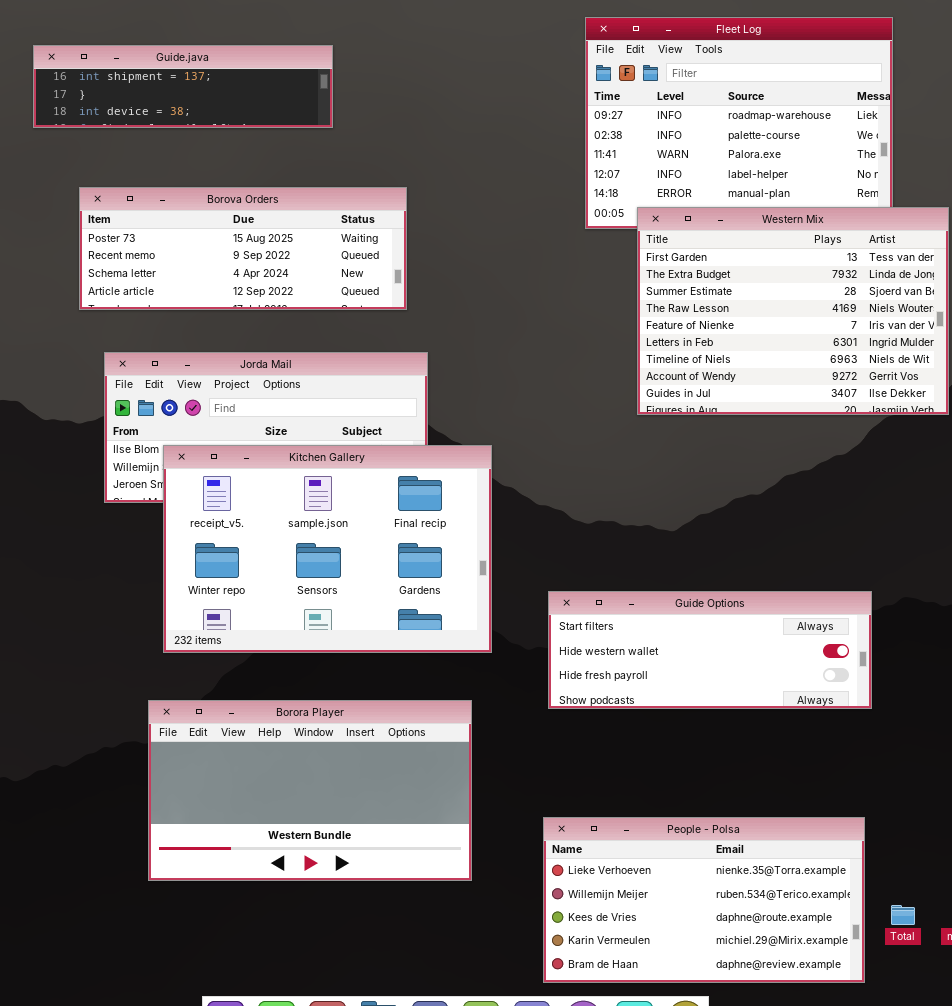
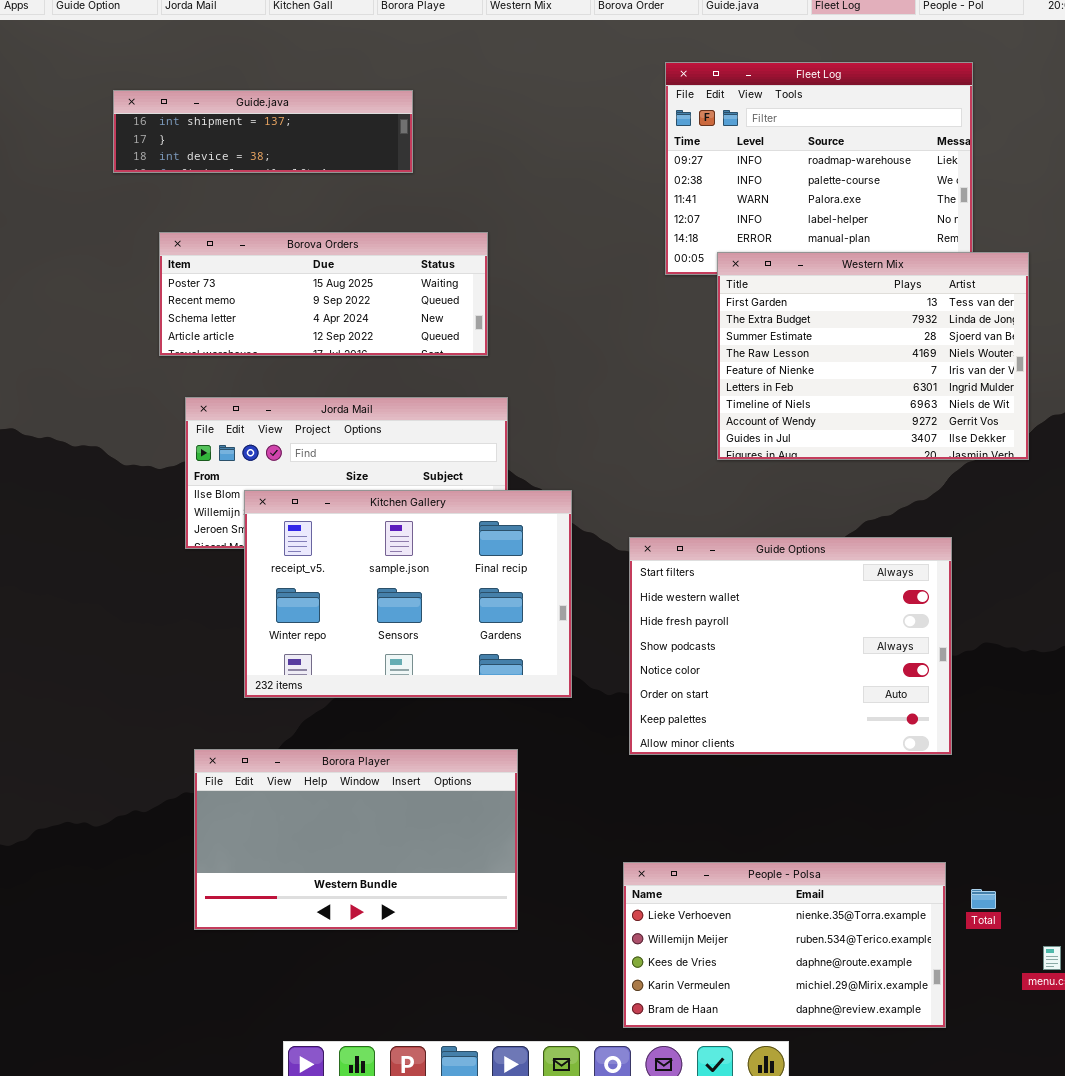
Guide Options: [548,591,872,709] -> [629,537,952,755], resized
Borora Player: [148,700,472,881] -> [194,749,518,930], moved
Total: [891,905,915,925] -> [971,889,996,909], moved

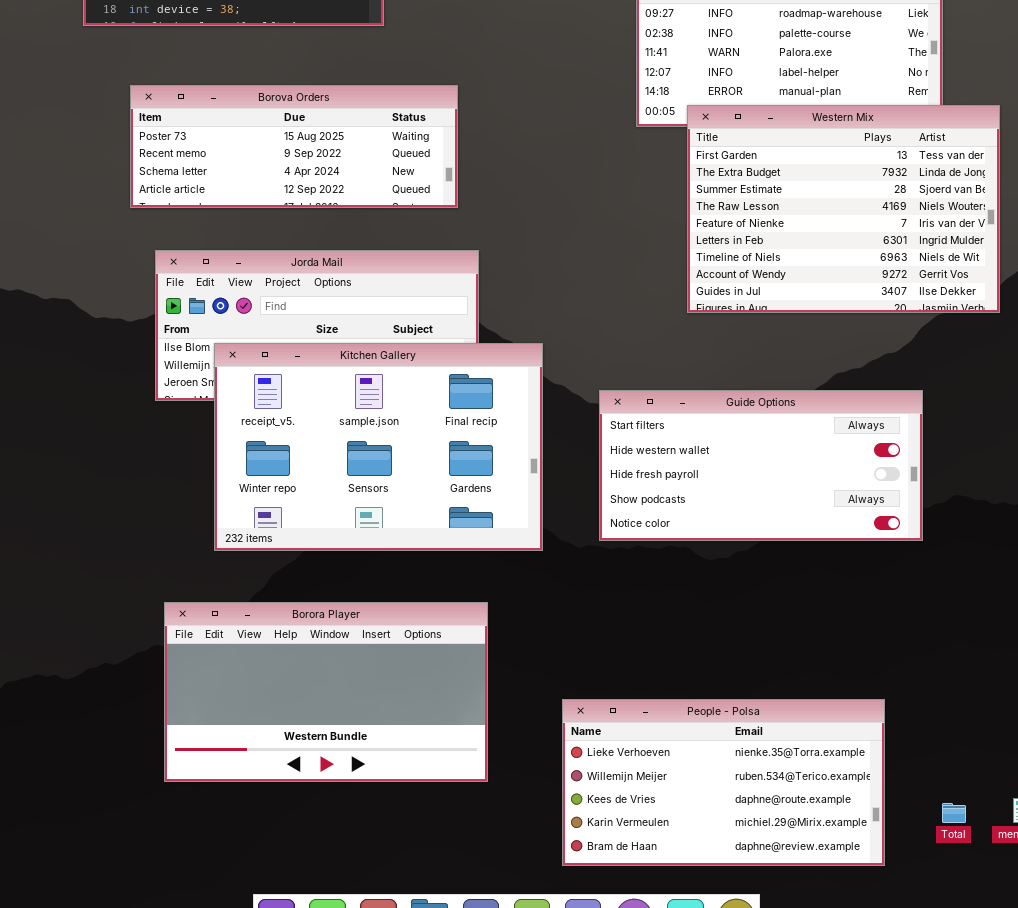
Guide Options: [629,537,952,755] -> [599,390,923,541], resized
People - Polsa: [623,862,946,1028] -> [562,699,885,866], moved
Total: [971,889,996,909] -> [942,803,966,823], moved

